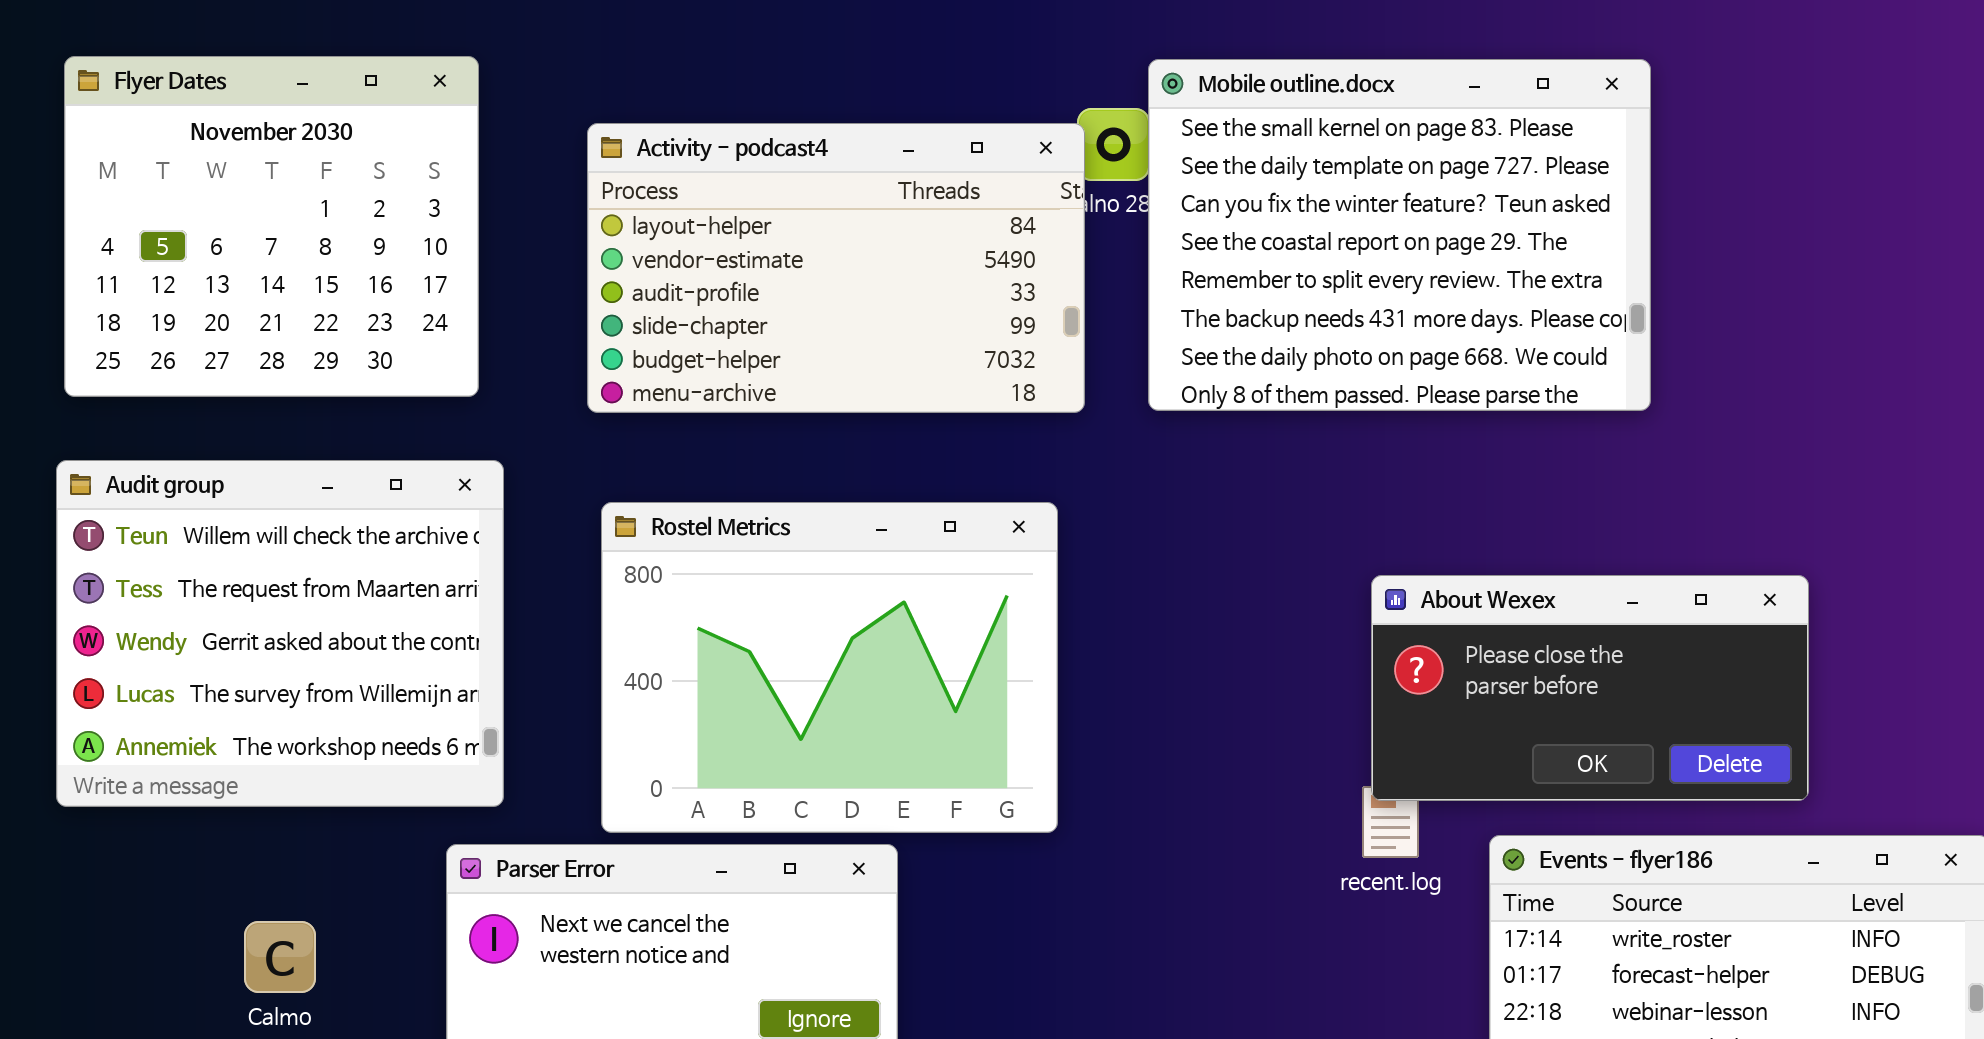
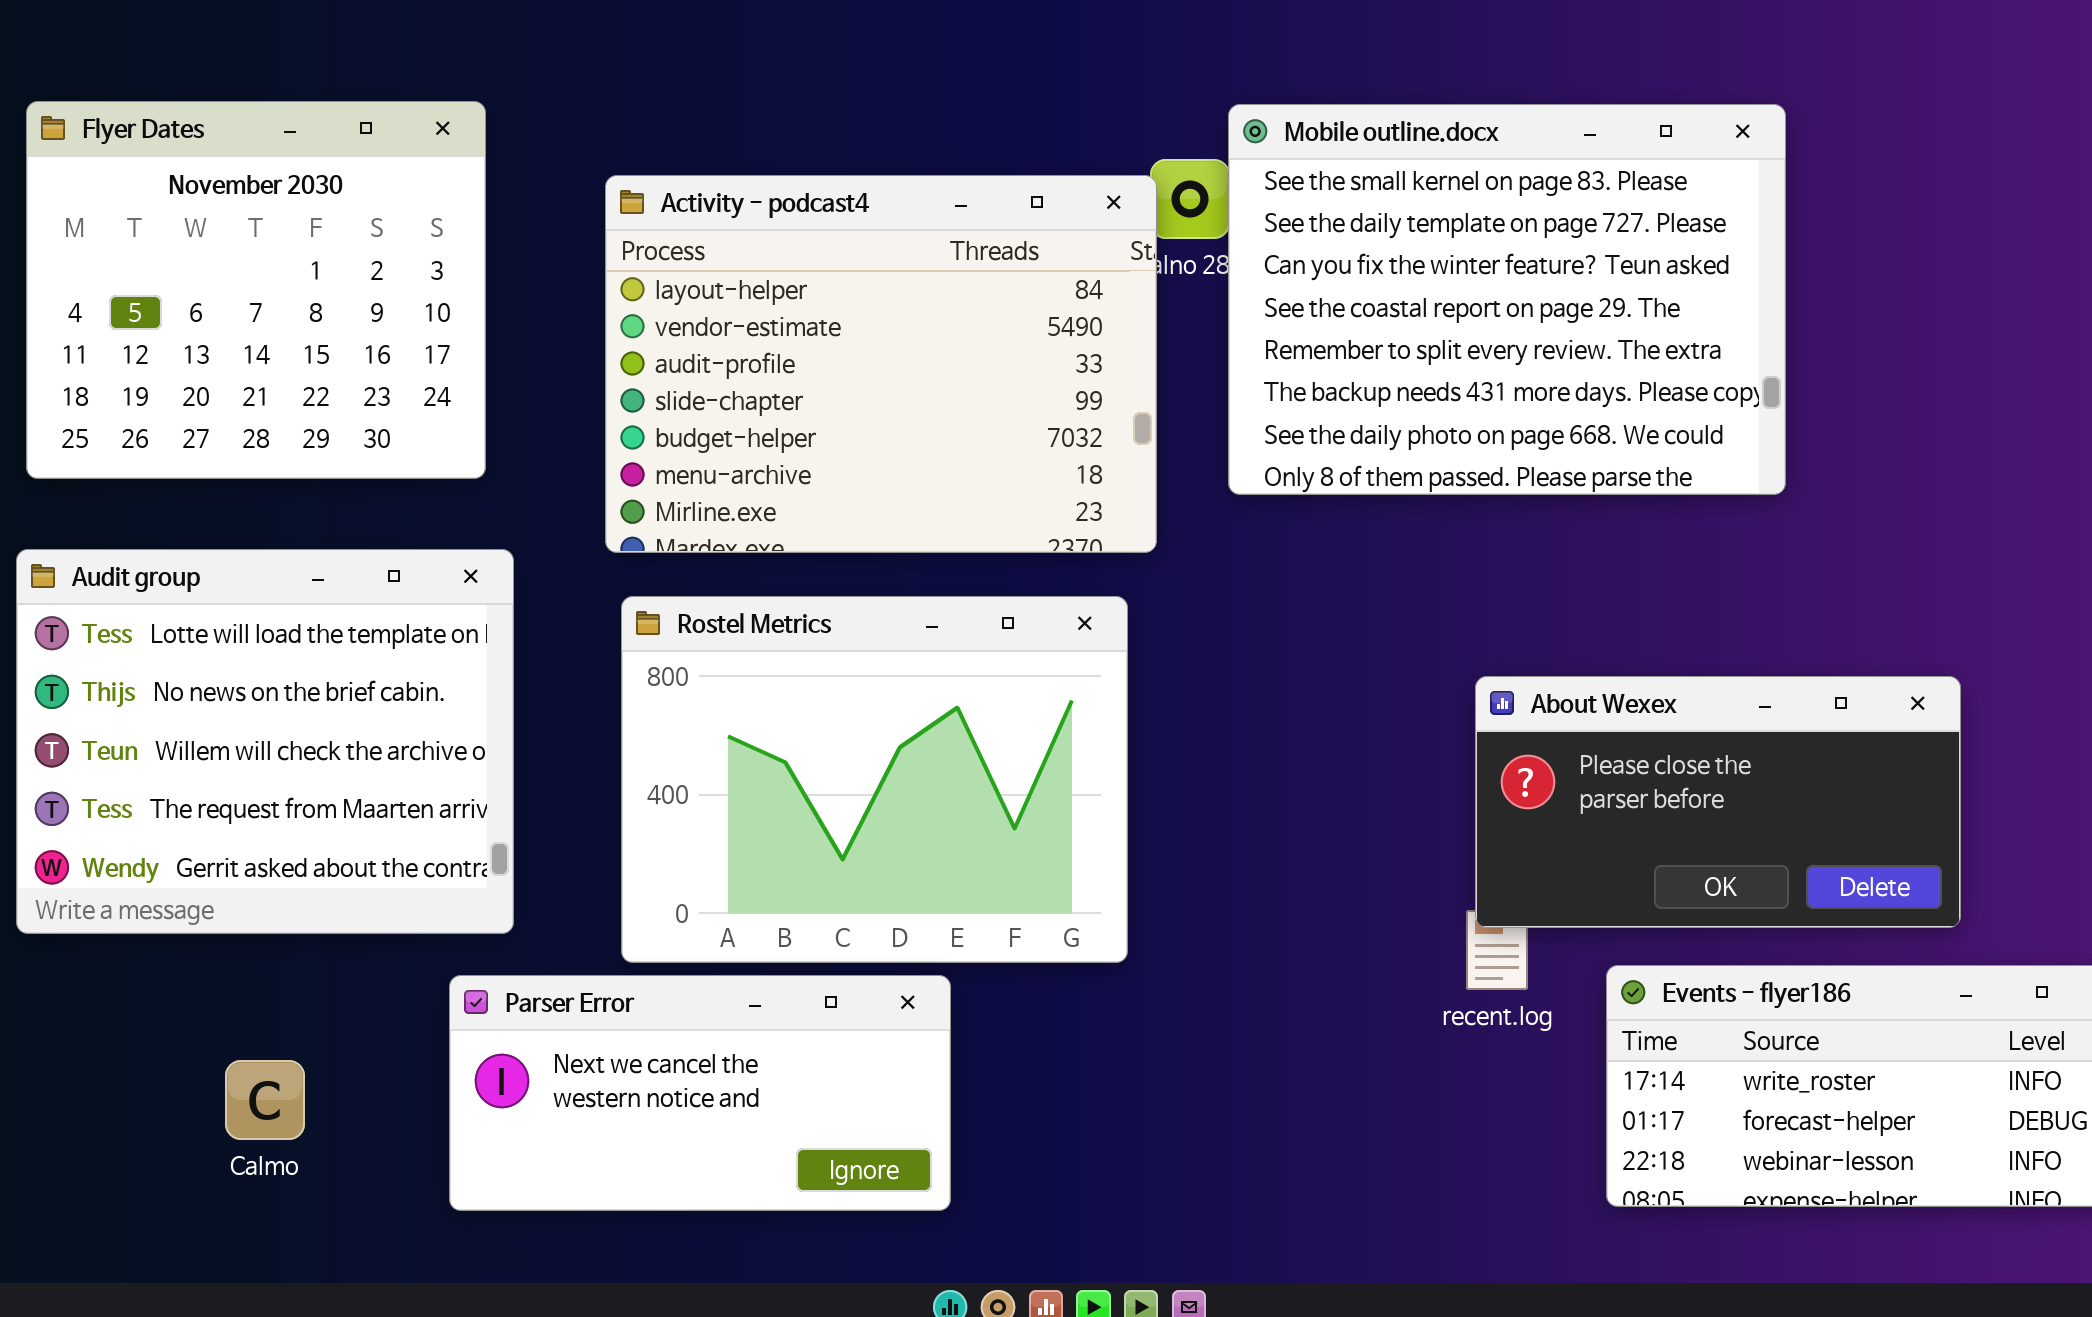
Activity - podcast4: [587,123,1085,413] -> [605,175,1157,553], resized
Audit group: [56,460,504,807] -> [16,549,514,934], scrolled up 2 rows

